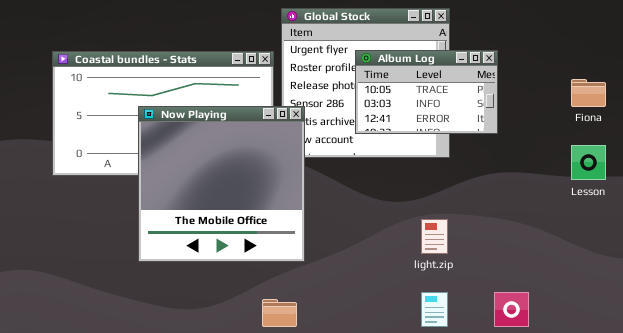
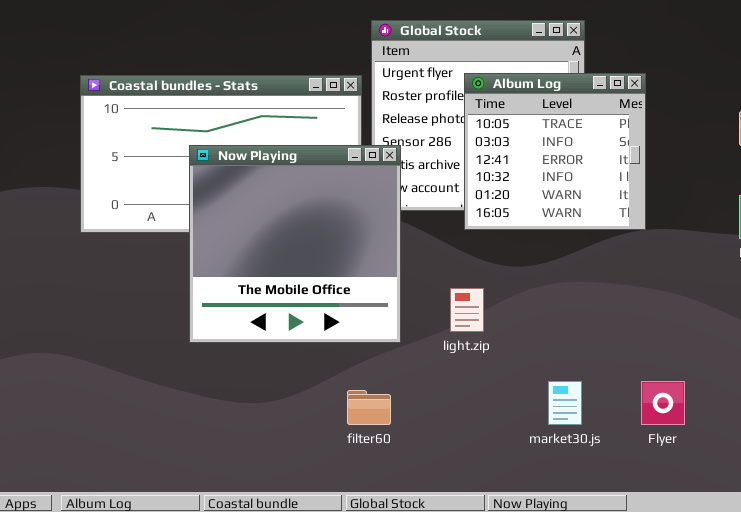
Album Log: [355,50,498,134] -> [464,73,646,230], resized
light.zip: [421,219,448,254] -> [450,288,484,332], moved

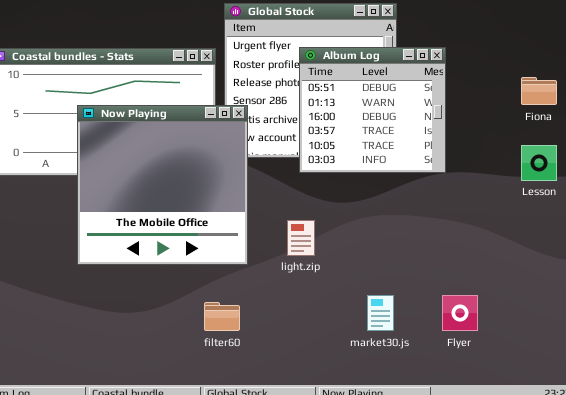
Album Log: [464,73,646,230] -> [299,47,446,173], scrolled up 4 rows

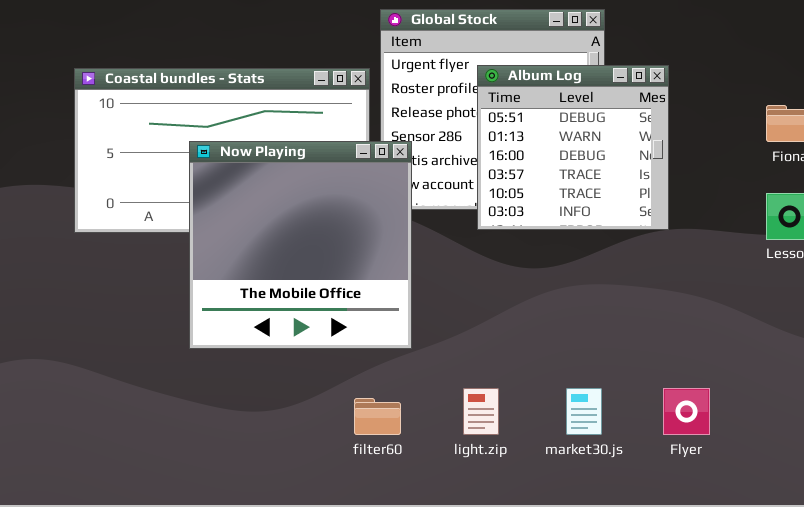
light.zip: [287,220,315,256] -> [463,388,499,435], moved

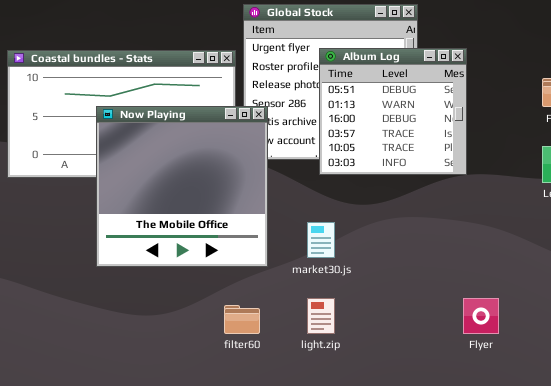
market30.js: [566,388,602,435] -> [307,222,335,258], moved

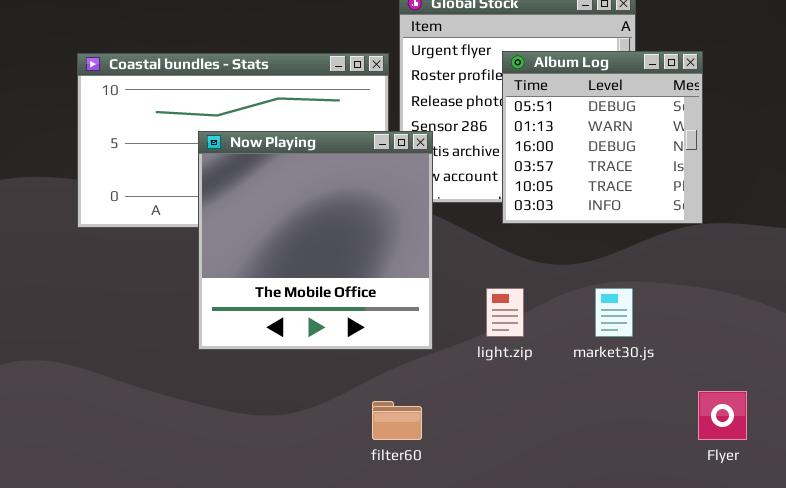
market30.js: [307,222,335,258] -> [595,288,633,337], moved
light.zip: [307,298,335,334] -> [486,288,524,337], moved

